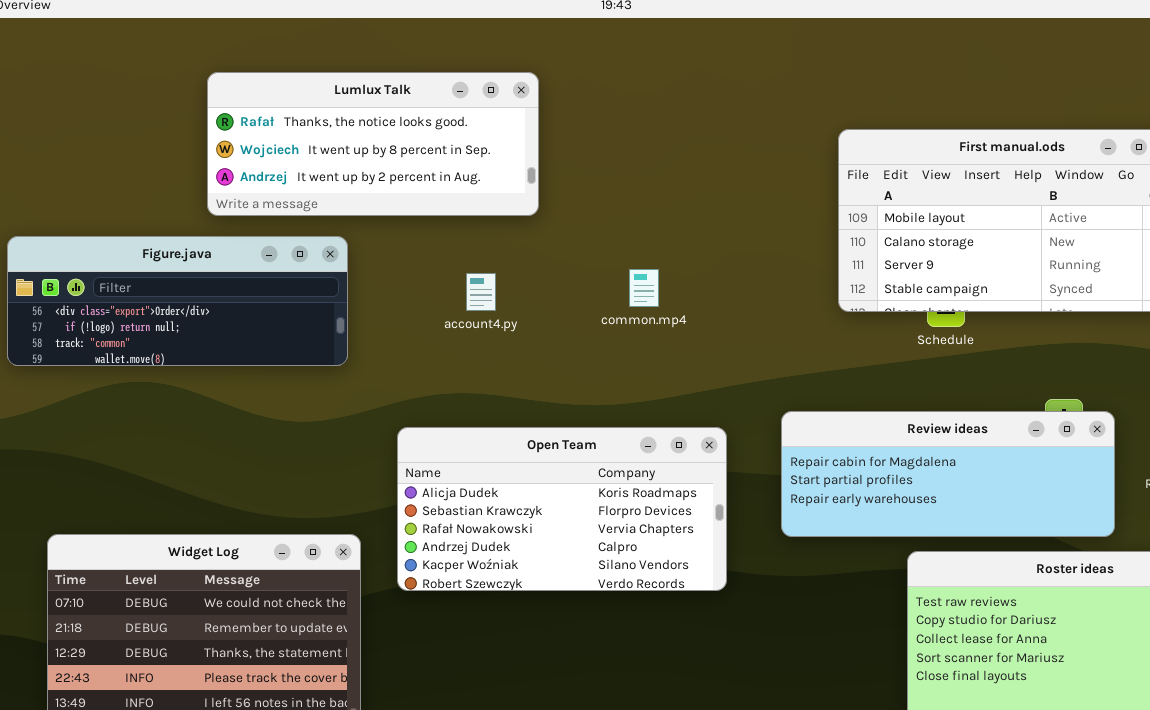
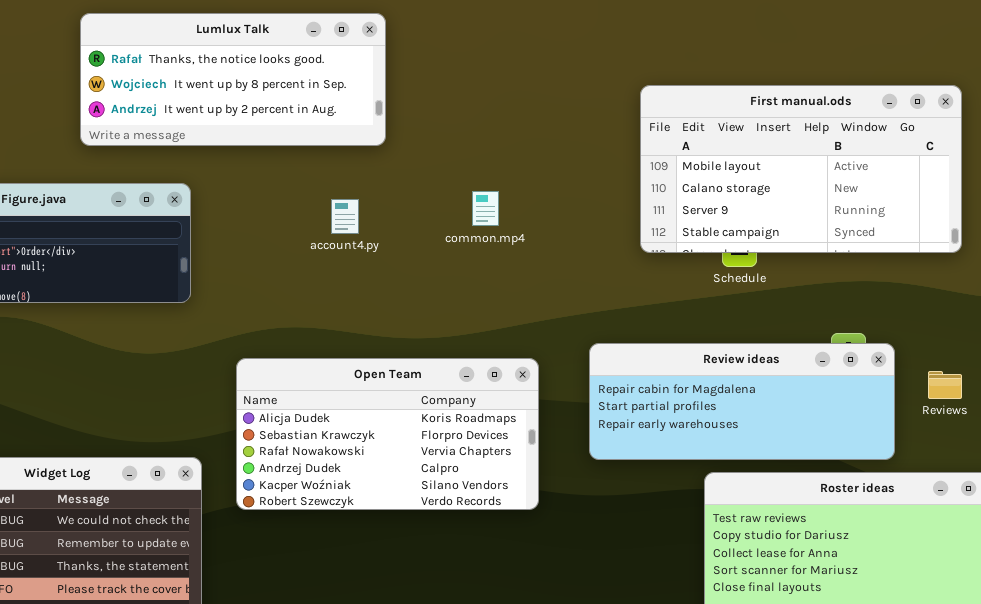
Lumlux Talk: [207,72,539,216] -> [80,13,386,146], moved
common.mp4: [629,269,659,307] -> [472,191,499,226], moved
account4.py: [466,273,496,311] -> [331,199,359,234], moved

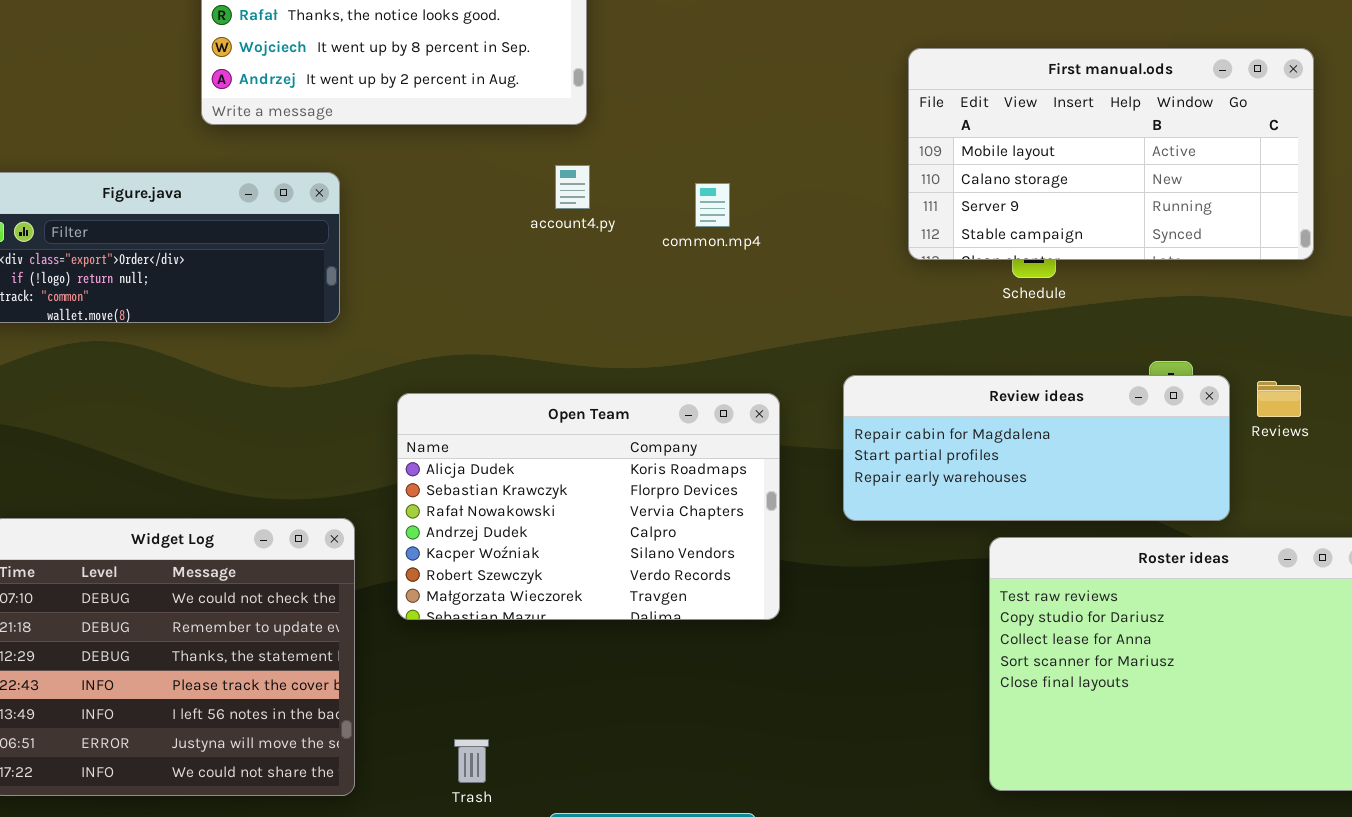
account4.py: [331,199,359,234] -> [555,165,590,209], moved
Open Team: [236,358,539,510] -> [397,393,780,620], resized
Reviews: [928,371,962,399] -> [1257,381,1301,417], moved

